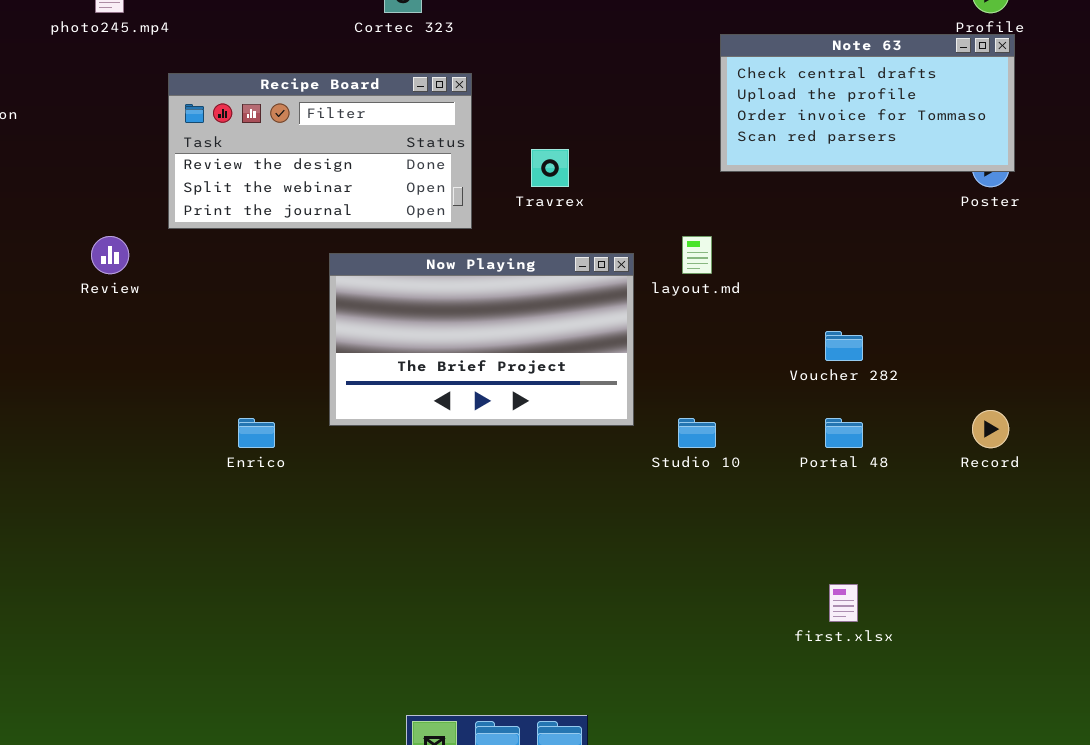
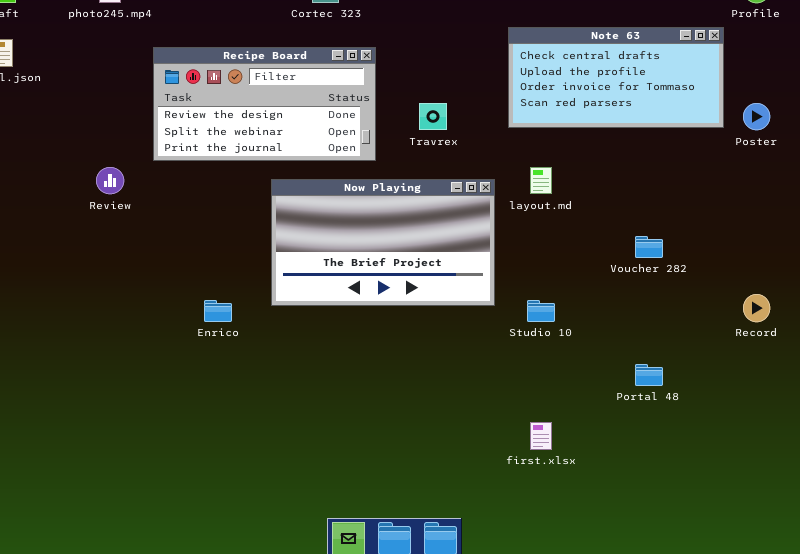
Note 63: [720,34,1015,172] -> [508,27,724,128], moved
Portal 48: [825,418,863,448] -> [635,364,663,386], moved
first.xlsx: [829,584,858,622] -> [530,422,552,450], moved

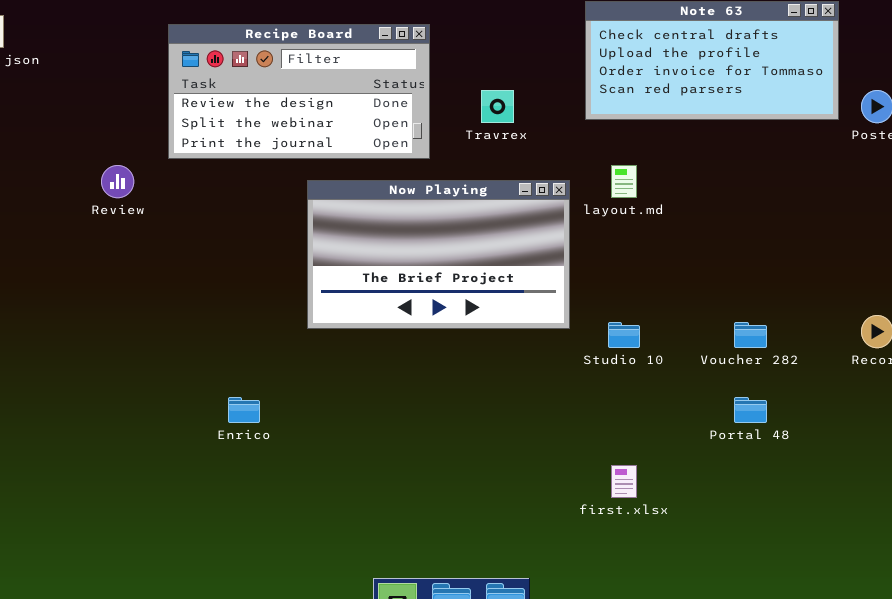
Voucher 282: [635,236,663,258] -> [734,322,767,348], moved
Enrico: [204,300,232,322] -> [228,397,260,423], moved

